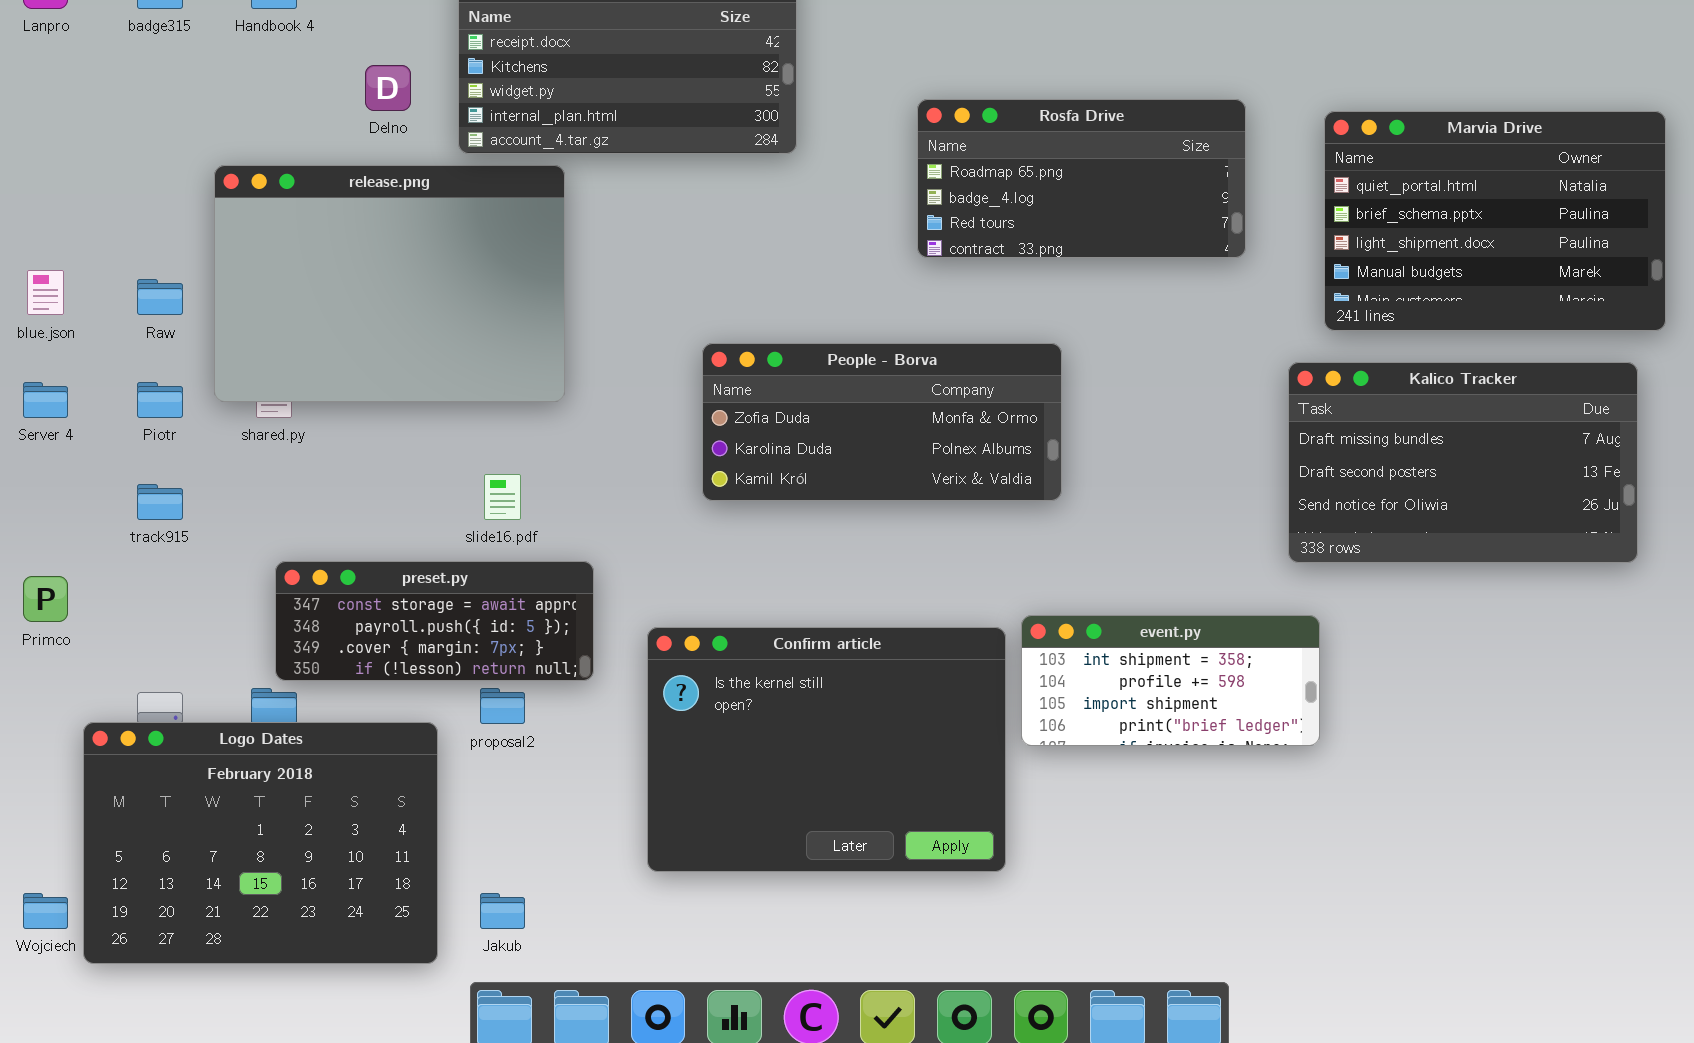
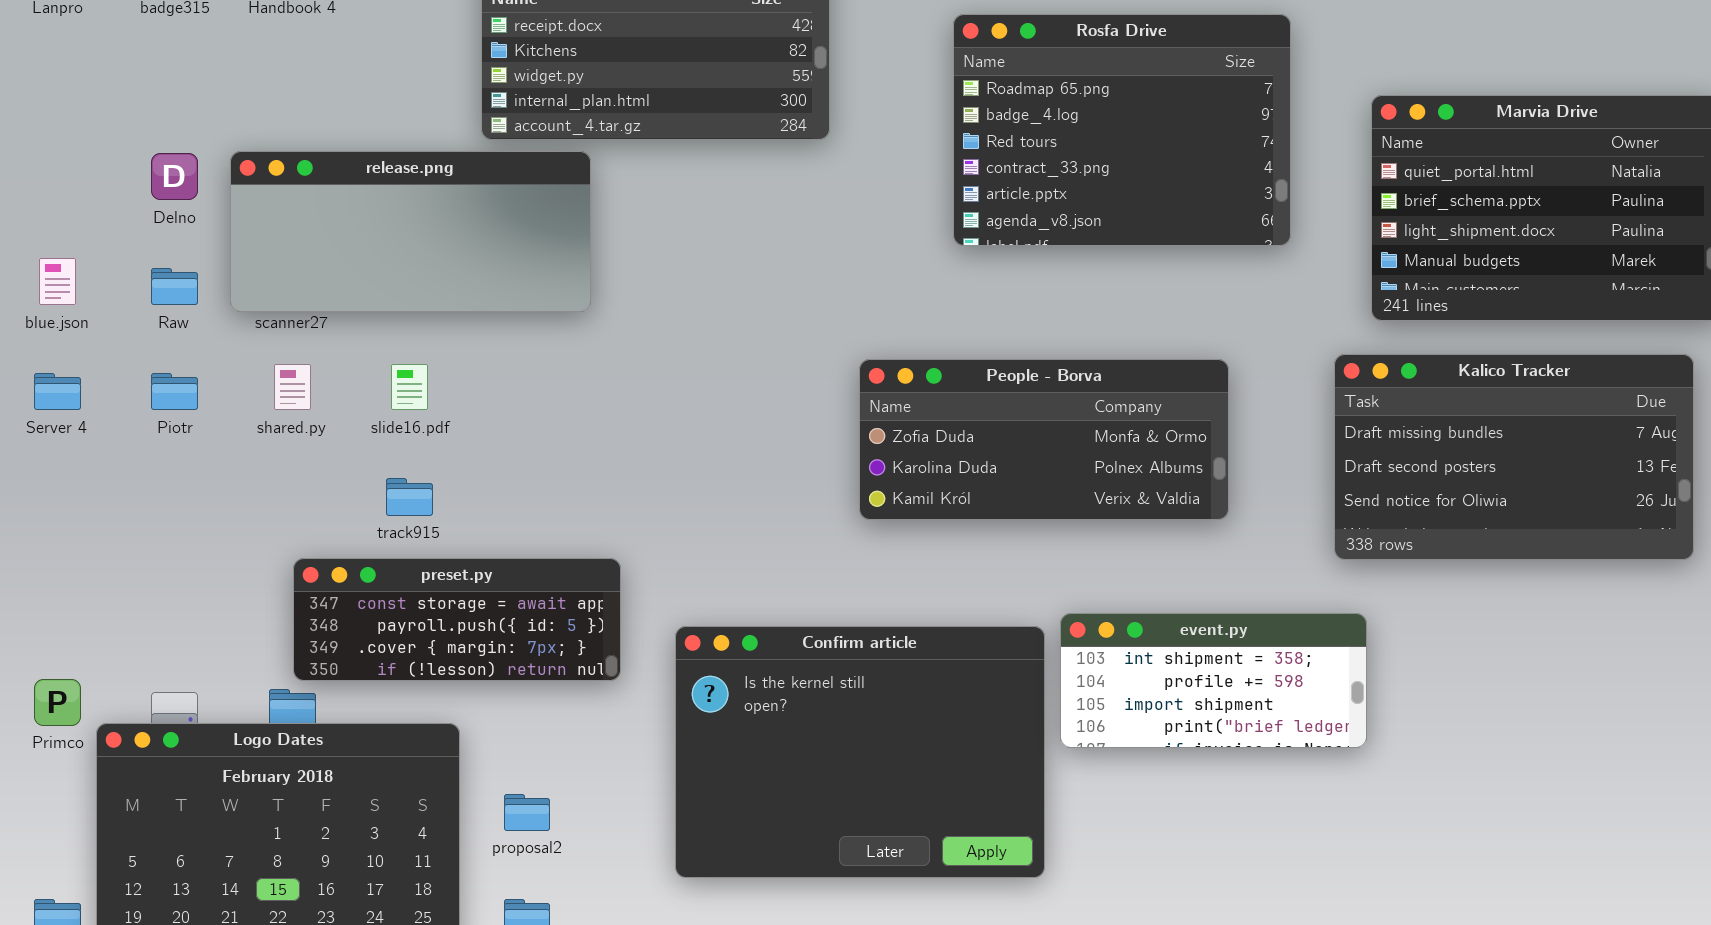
Delno: [365,65,411,111] -> [151,153,198,200], moved
Rosfa Drive: [917,99,1246,258] -> [953,14,1291,246], resized
release.png: [214,165,565,402] -> [230,151,591,312], resized
People - Borva: [702,343,1062,501] -> [859,359,1229,520], moved
slide16.pdf: [484,474,521,520] -> [391,364,428,410], moved
track915: [137,484,183,520] -> [386,478,433,516], moved
Primco: [23,576,68,622] -> [34,679,81,726], moved
proposal2: [480,688,525,724] -> [504,794,550,831], moved

